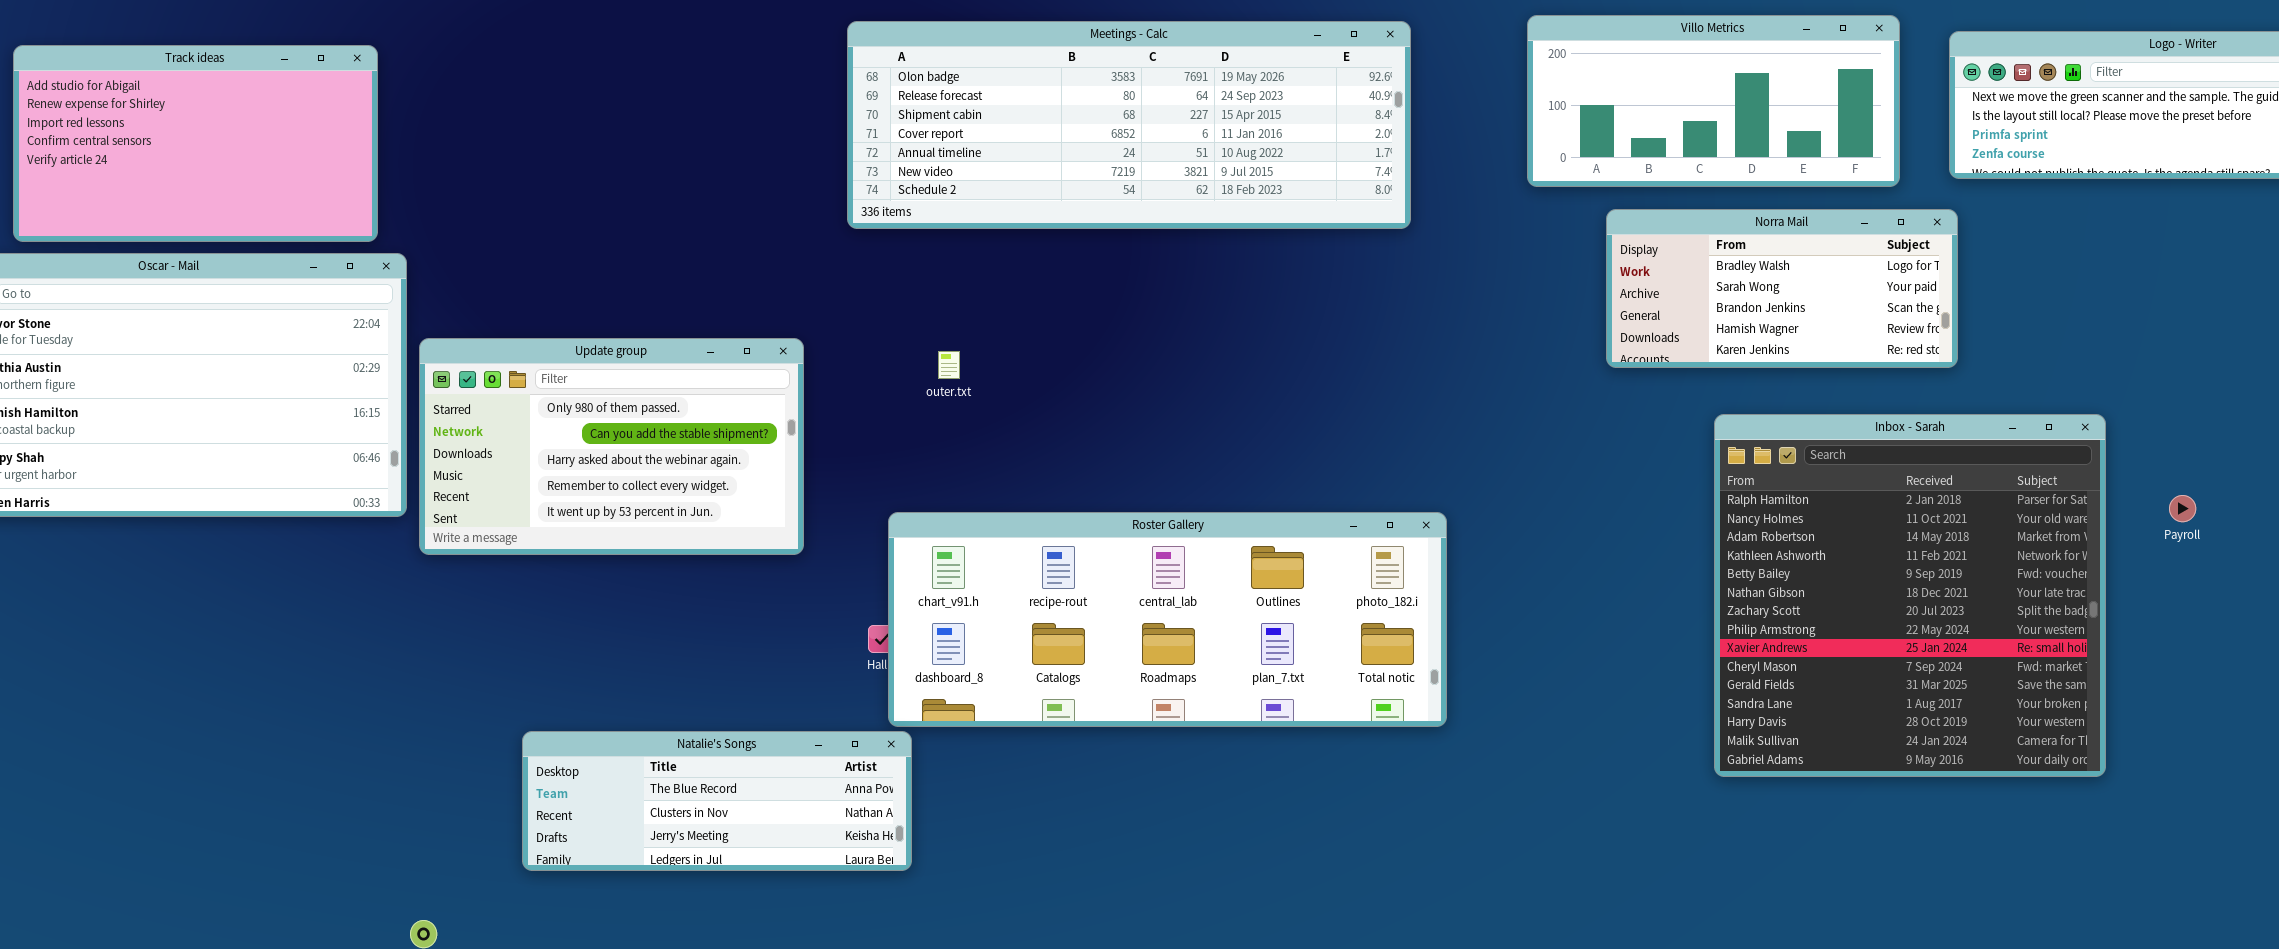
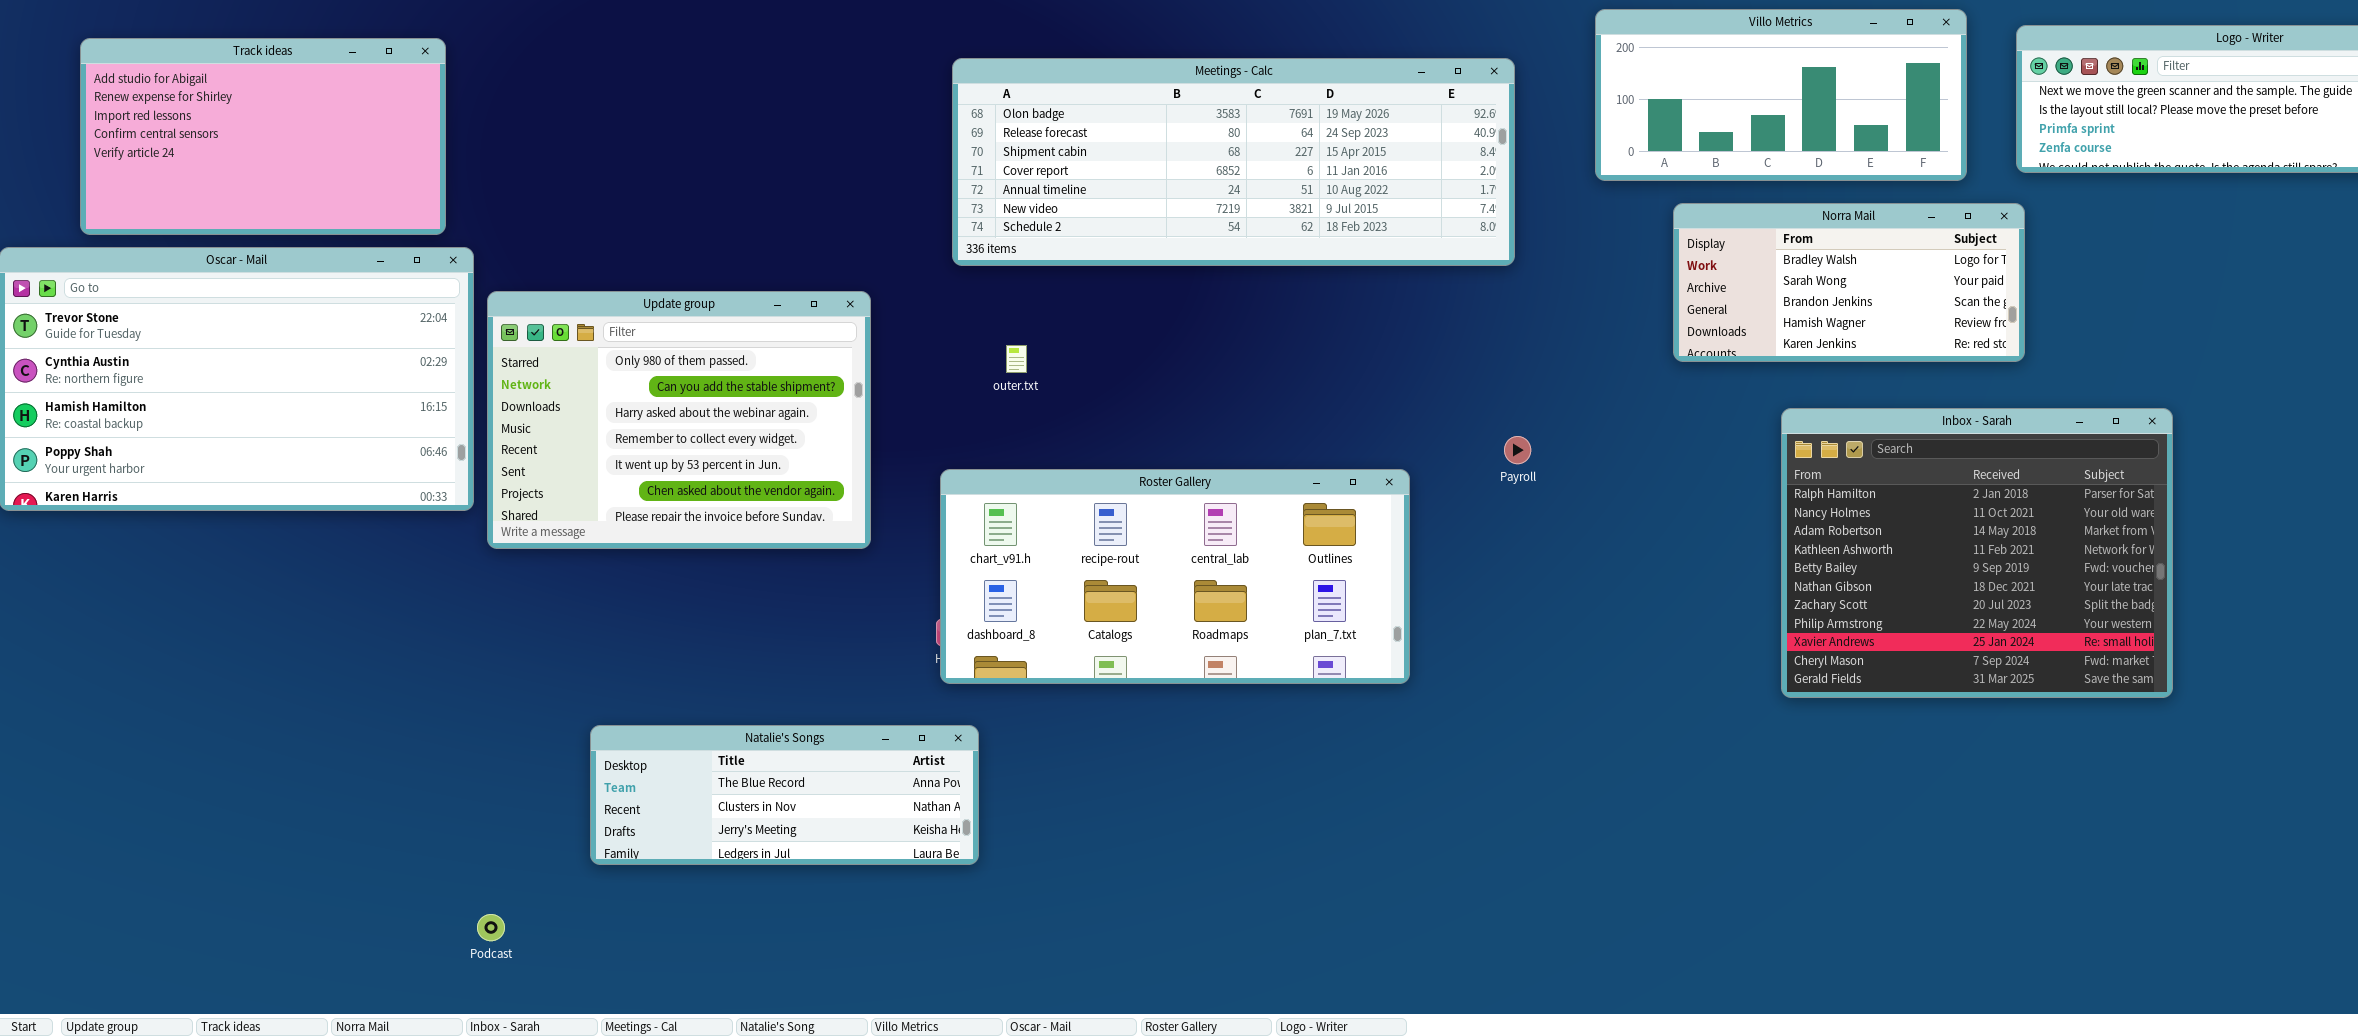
Meetings - Calc: [847,21,1411,229] -> [952,58,1515,266], moved
Update group: [419,338,804,555] -> [487,291,871,549], resized
Inbox - Sarah: [1714,414,2106,777] -> [1781,408,2173,698], resized
Payroll: [2169,495,2196,522] -> [1504,436,1531,464], moved
Roster Gallery: [888,512,1447,727] -> [940,469,1410,684], moved, resized

